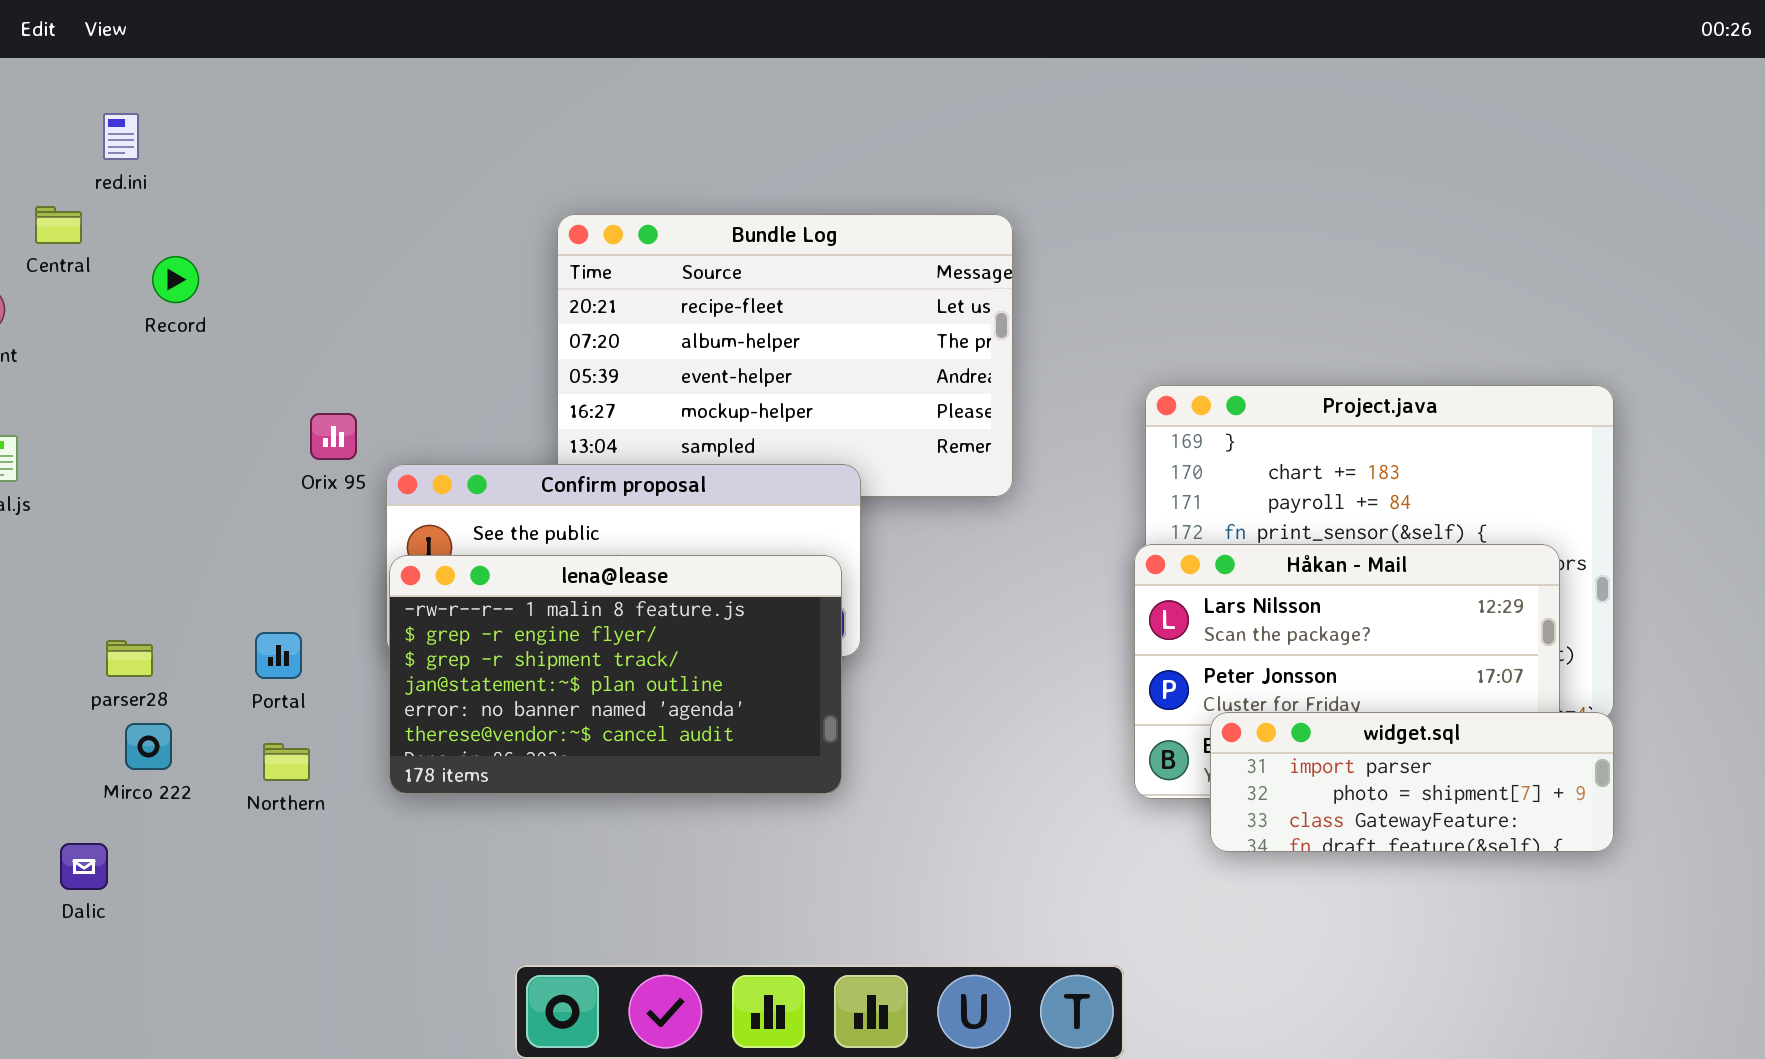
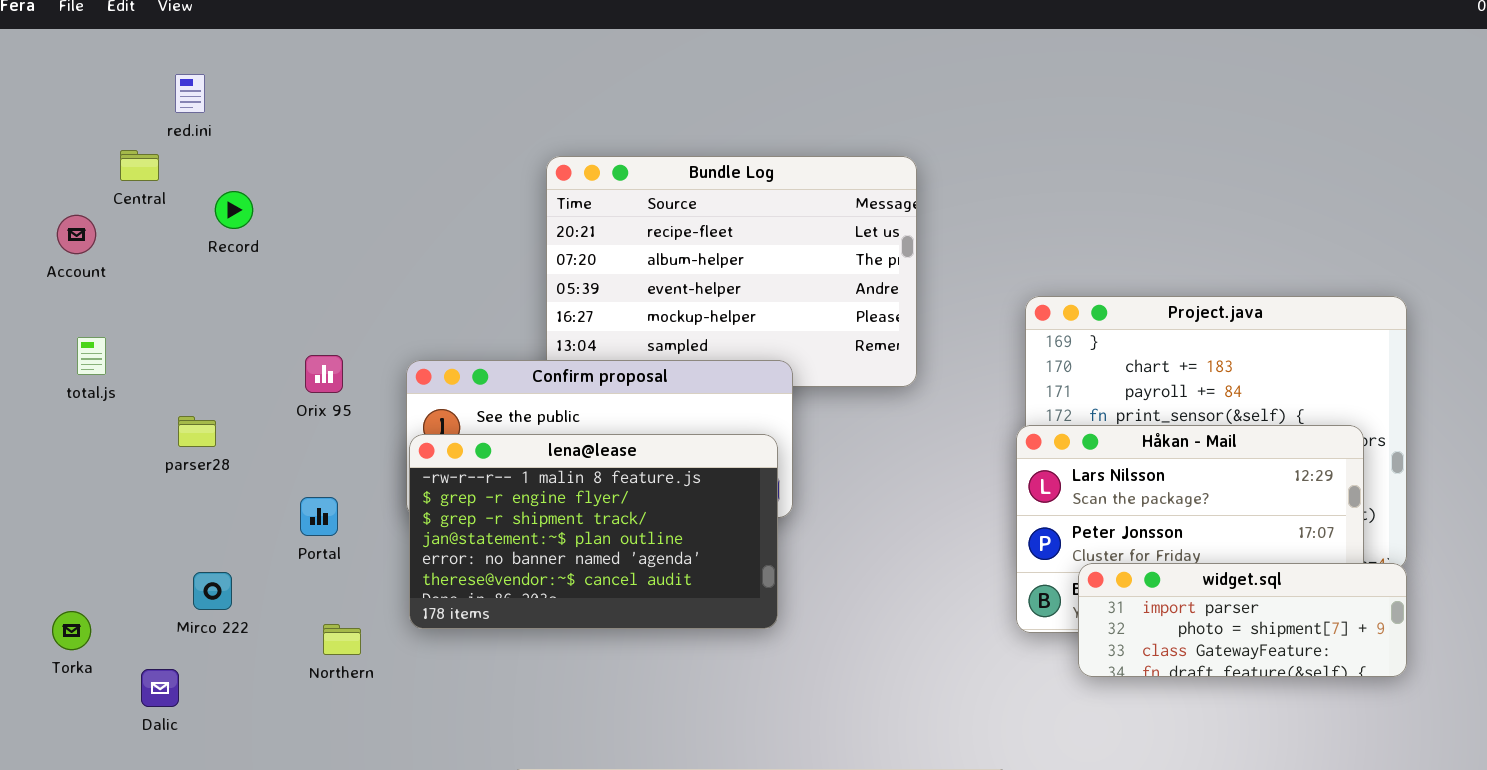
Orix 95: [310,413,357,460] -> [305,355,343,393], moved
parser28: [106,640,153,677] -> [178,416,216,447], moved
Northern: [263,743,310,781] -> [323,624,361,655], moved

